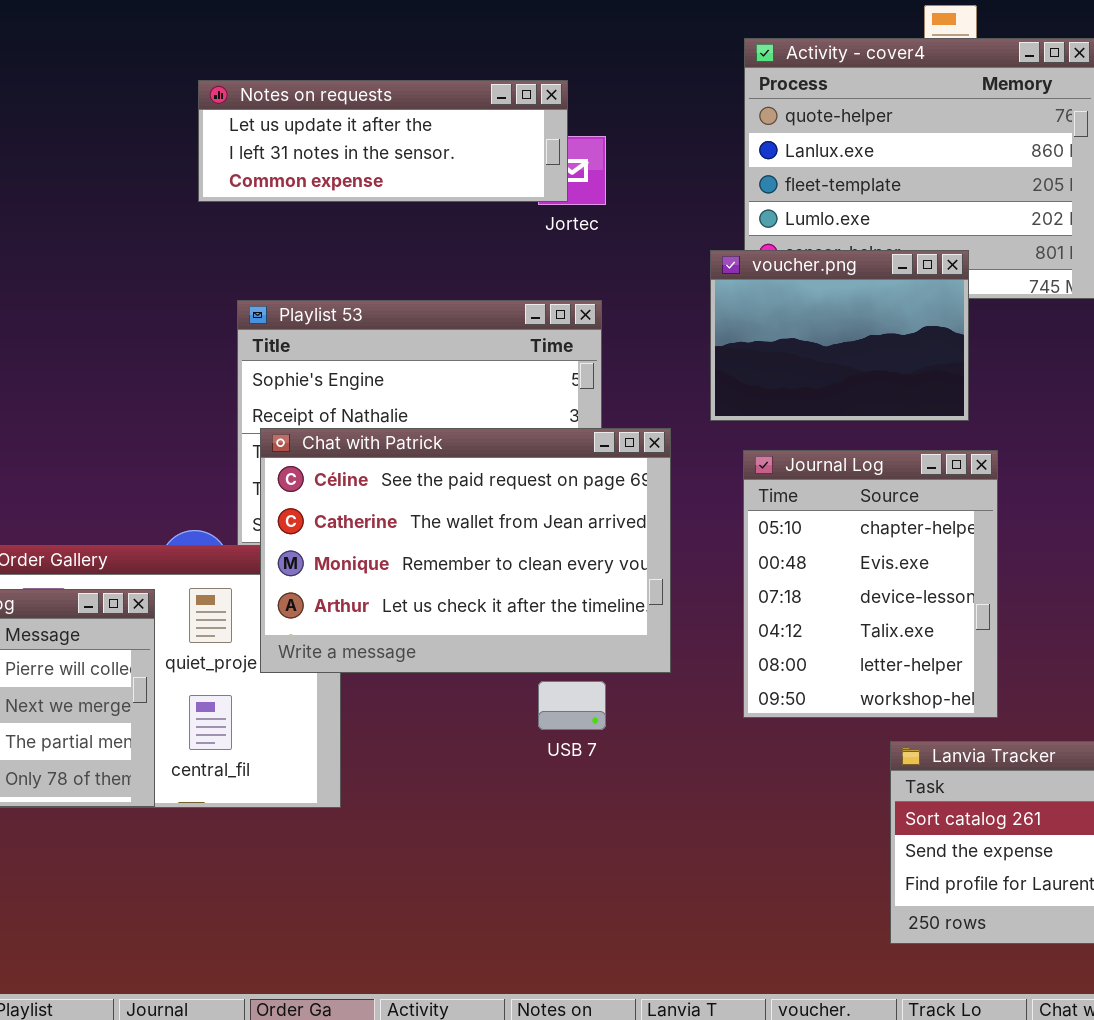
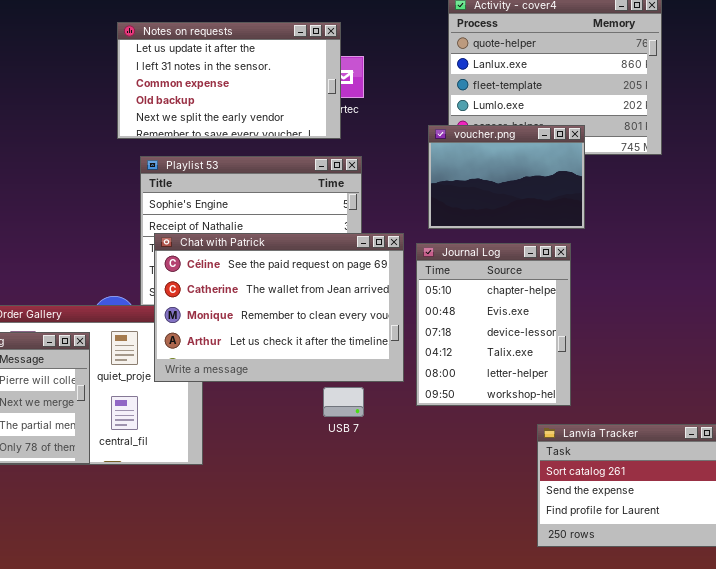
Notes on requests: [198,80,568,202] -> [117,22,341,139], resized
Journal Log: [743,450,998,718] -> [416,243,571,406], moved

